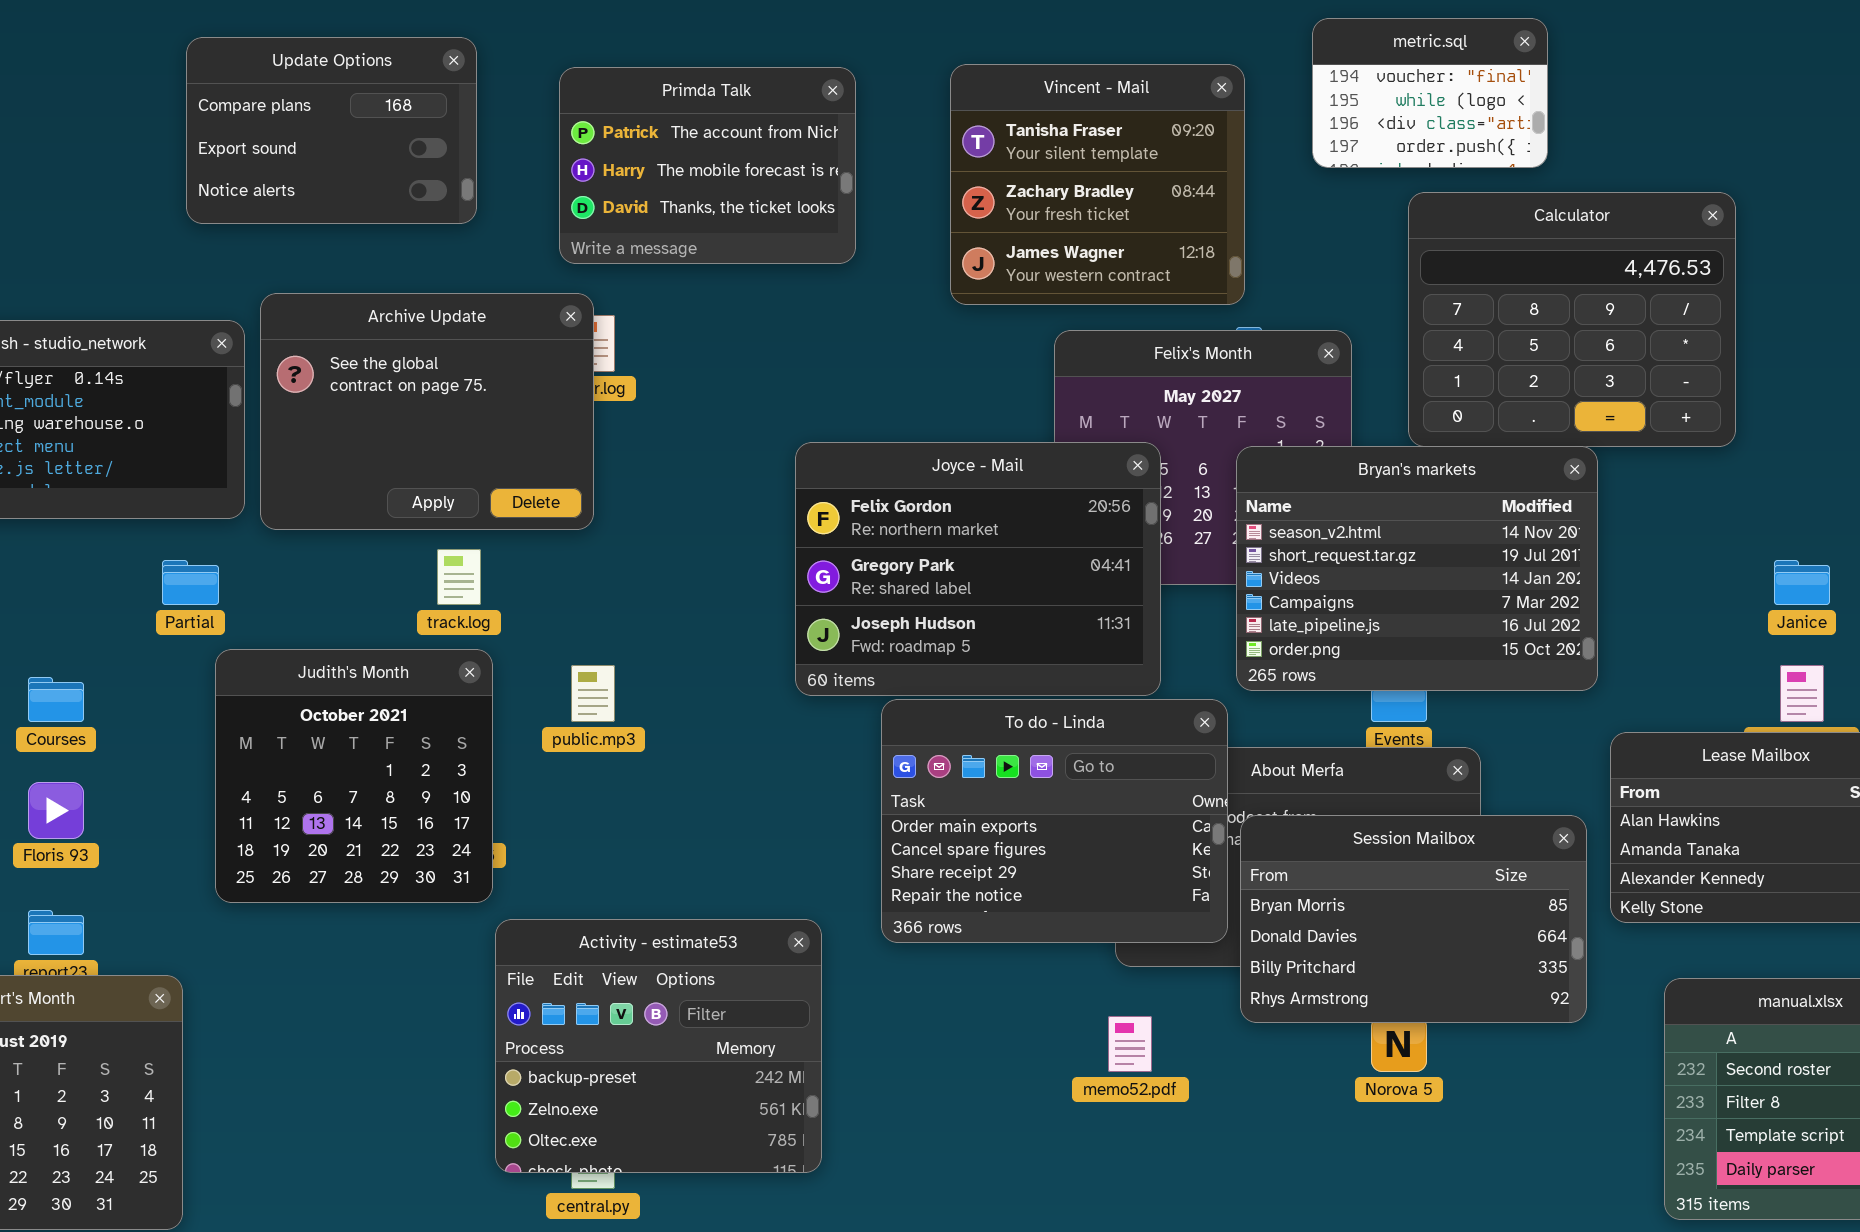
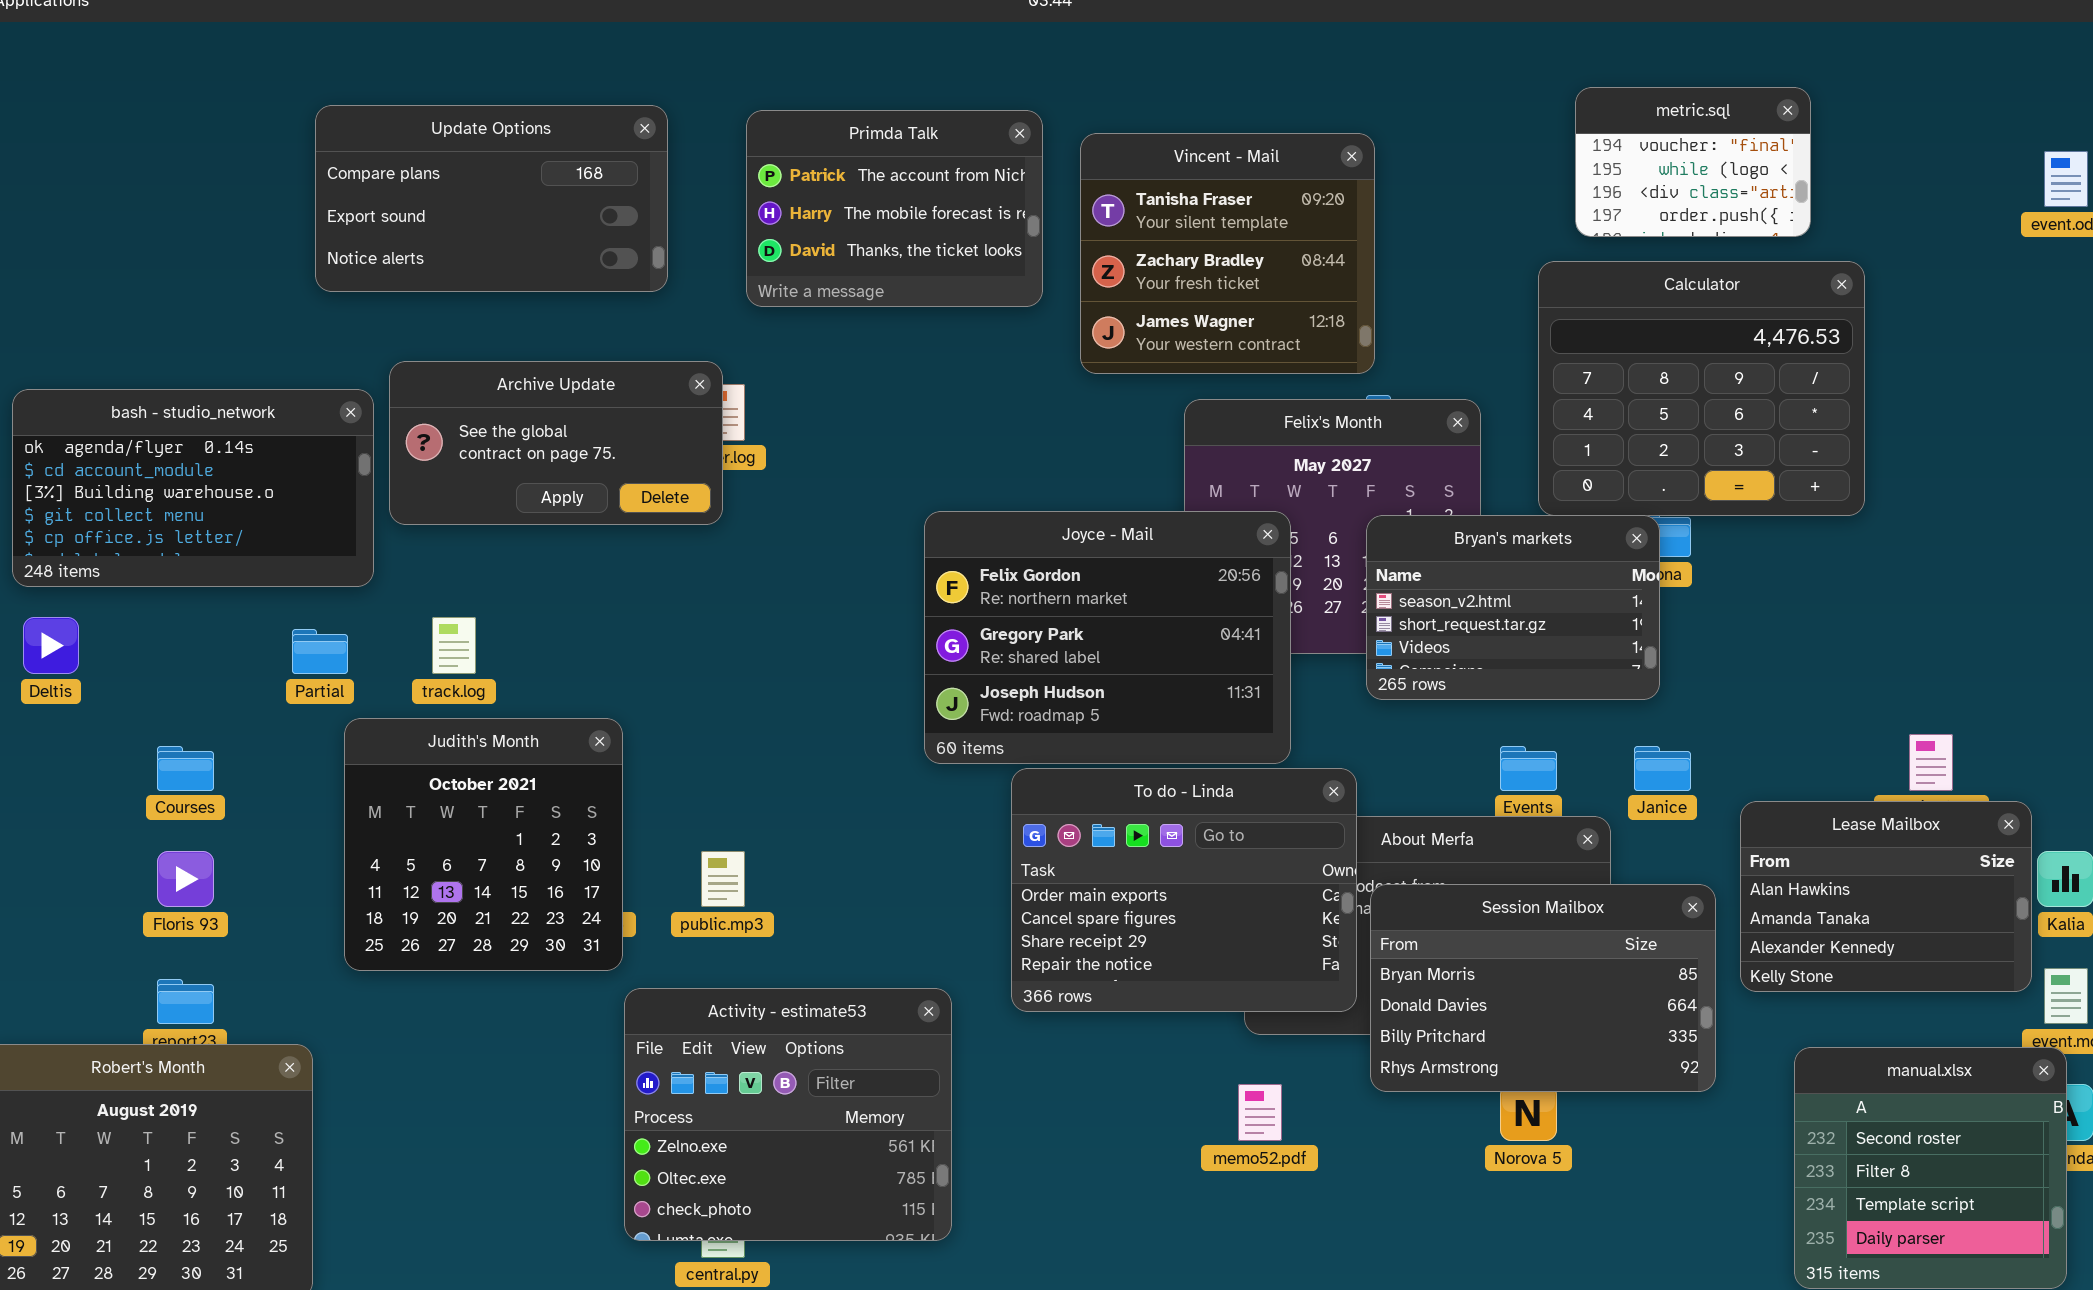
metric.sql: [1312,18,1548,168] -> [1575,87,1811,237], moved
Update Options: [186,37,477,224] -> [315,105,668,292], resized
Primda Talk: [559,67,856,264] -> [746,110,1043,307], moved
Archive Update: [260,293,594,530] -> [389,361,723,525], resized
Bryan's markets: [1236,446,1598,691] -> [1366,515,1660,700], resized
track.log: [437,549,481,605] -> [432,617,476,674], moved
Janice: [1774,560,1830,605] -> [1634,746,1691,791], moved
public.mp3: [571,665,615,722] -> [701,851,745,907], moved
Activity - estimate53: [495,919,822,1173] -> [624,988,952,1241], scrolled down 1 row

